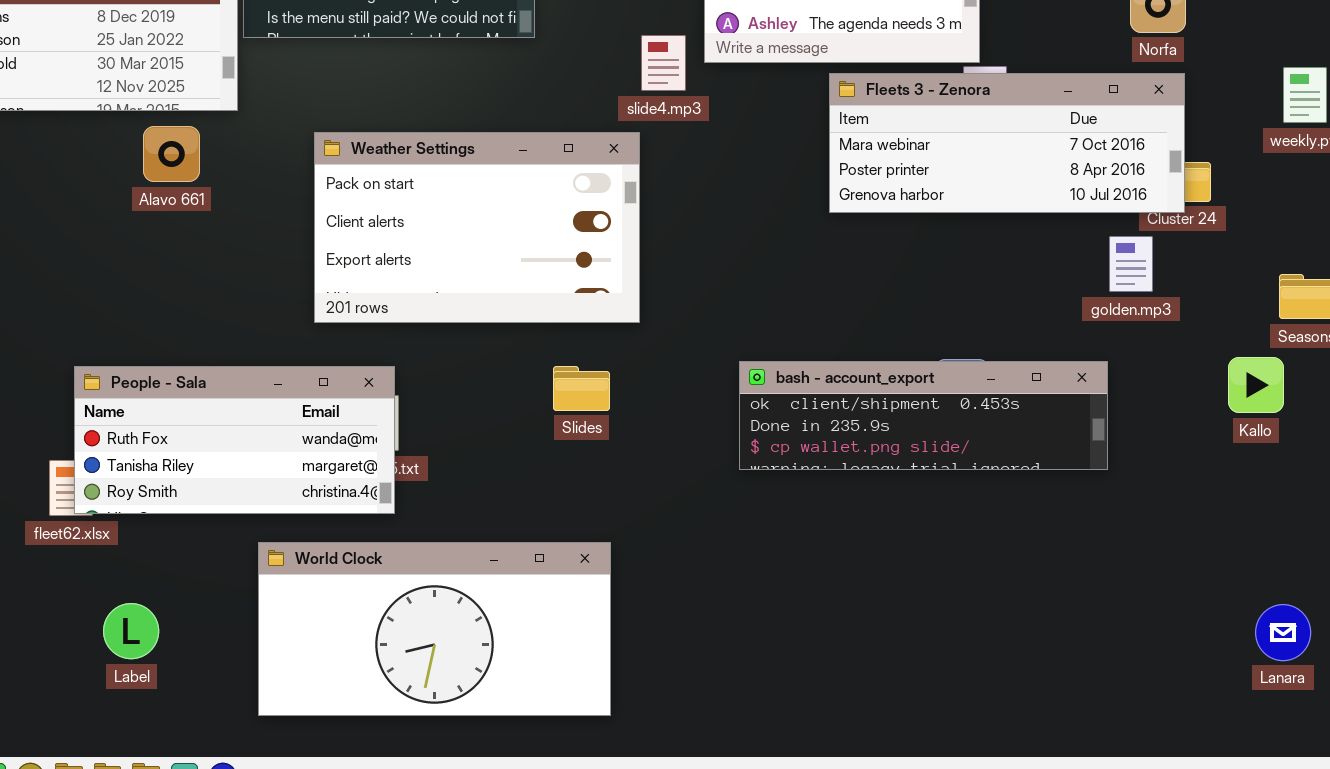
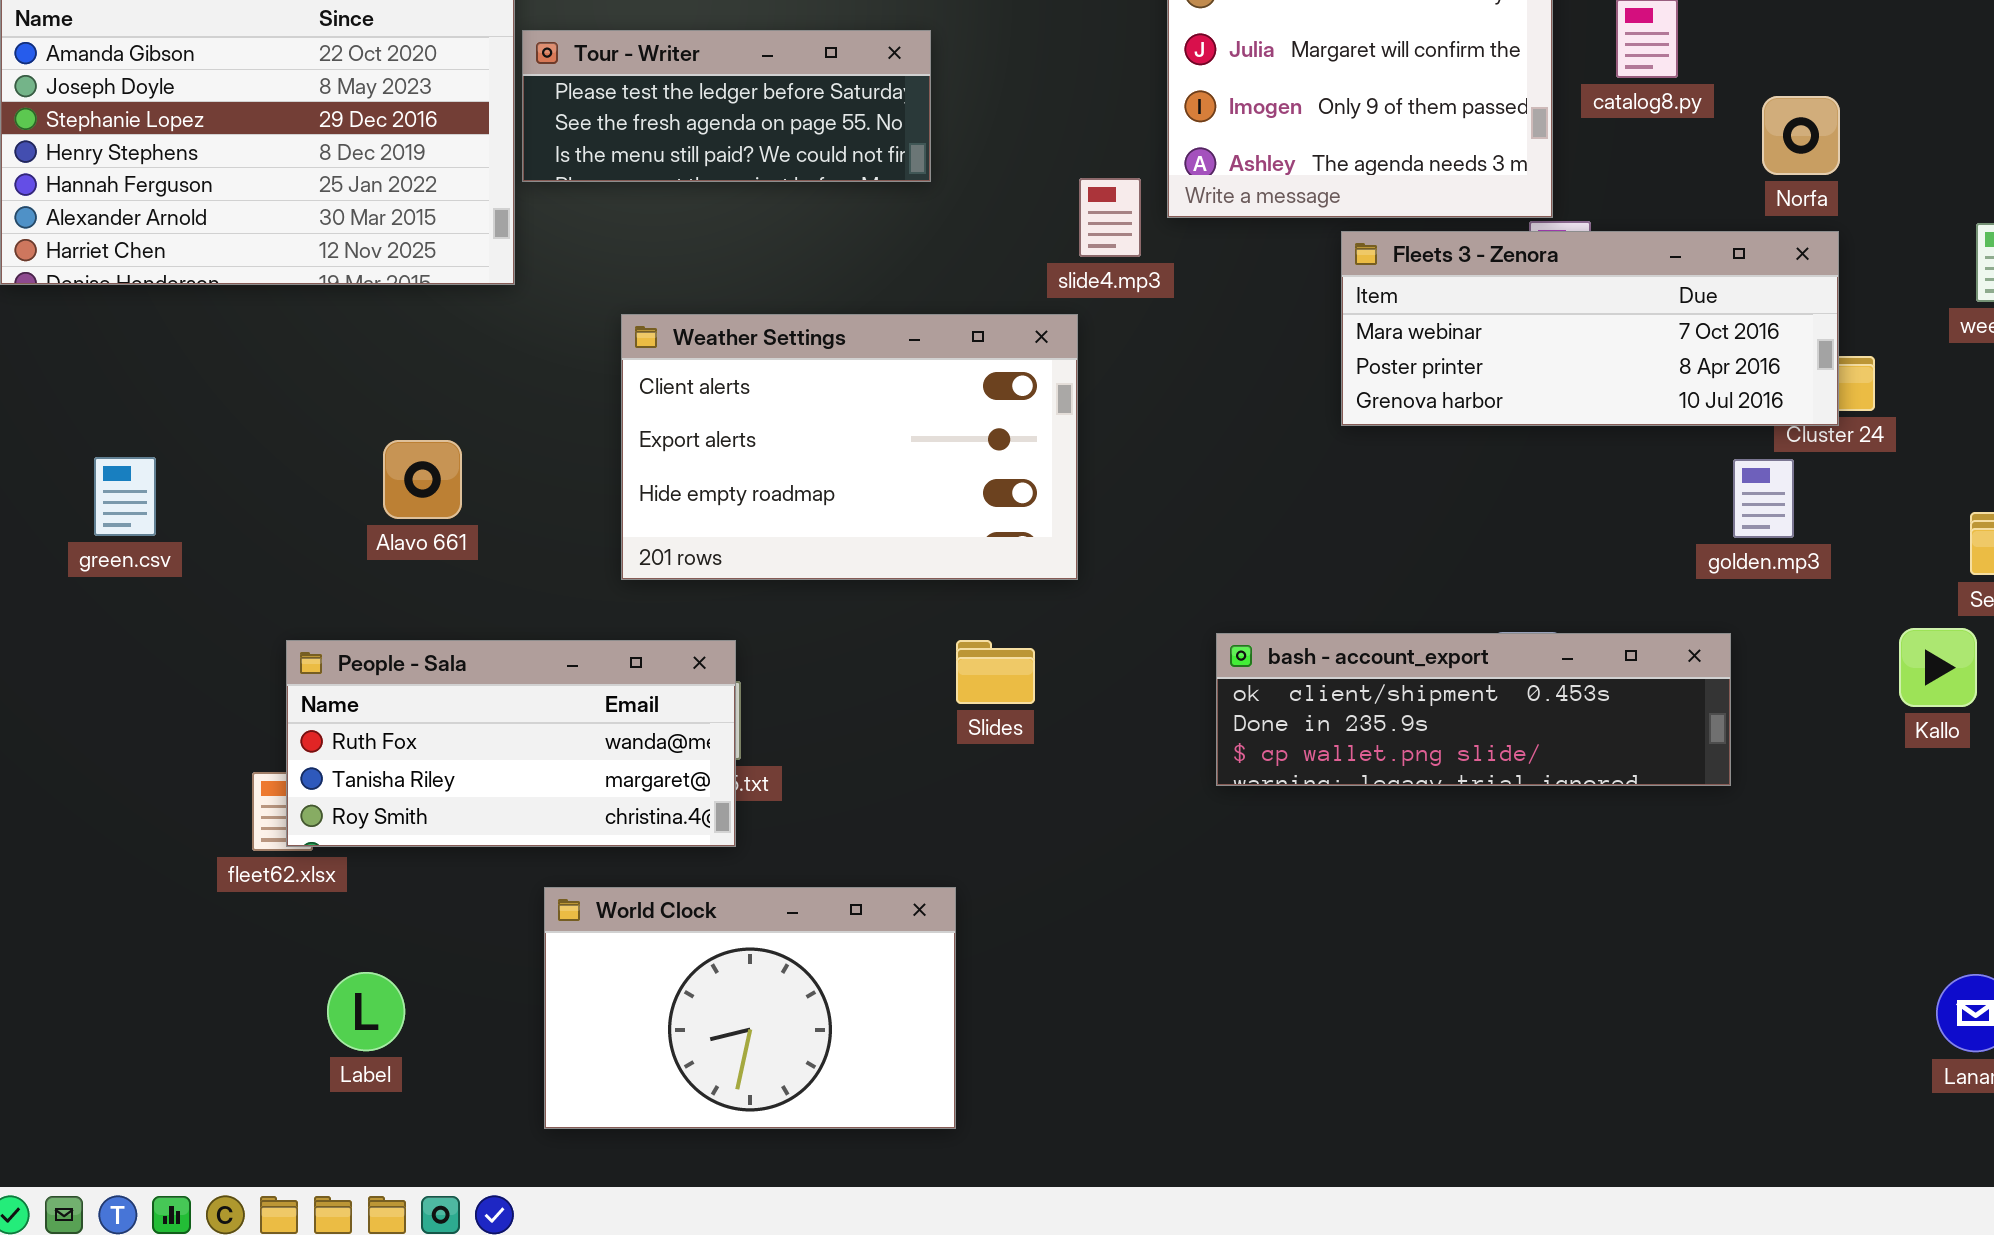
Alavo 661: [143,126,200,182] -> [383,440,462,519], moved
Weather Settings: [314,132,640,323] -> [621,314,1078,580], scrolled down 1 row
World Clock: [258,542,611,716] -> [544,887,956,1129], resized

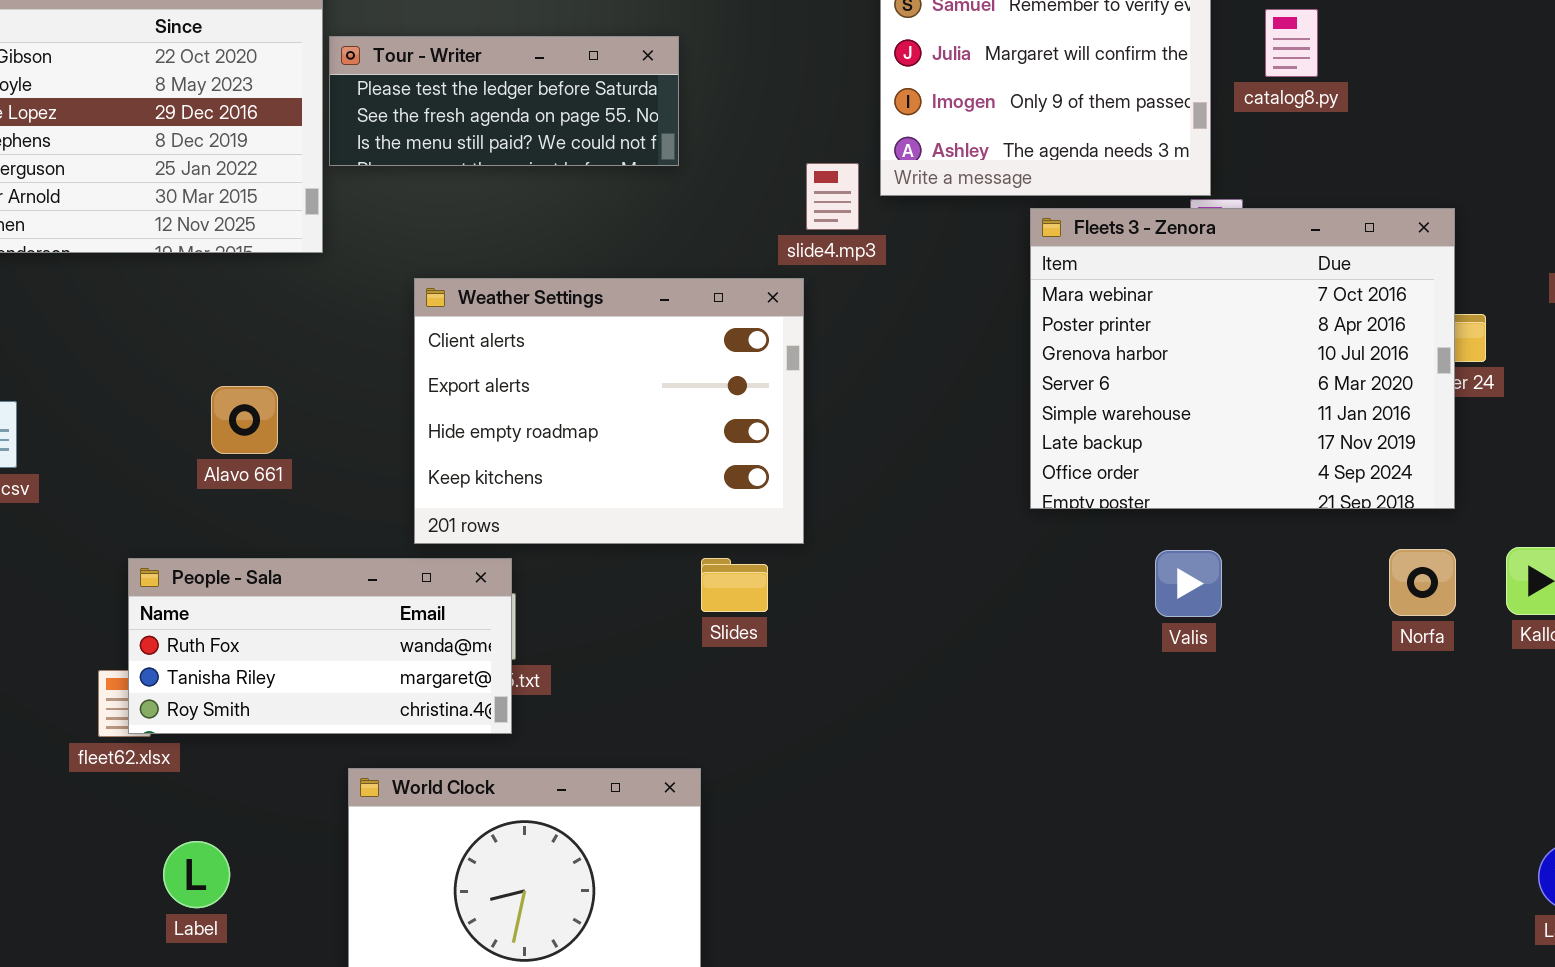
Norfa: [1762,96,1840,175] -> [1389,549,1456,616], moved
Fleets 3 - Zenora: [1341,231,1839,426] -> [1030,208,1455,509], resized
Weather Settings: [621,314,1078,580] -> [414,278,804,544], resized
bash - account_export: [1216,633,1731,786] -> none, closed

